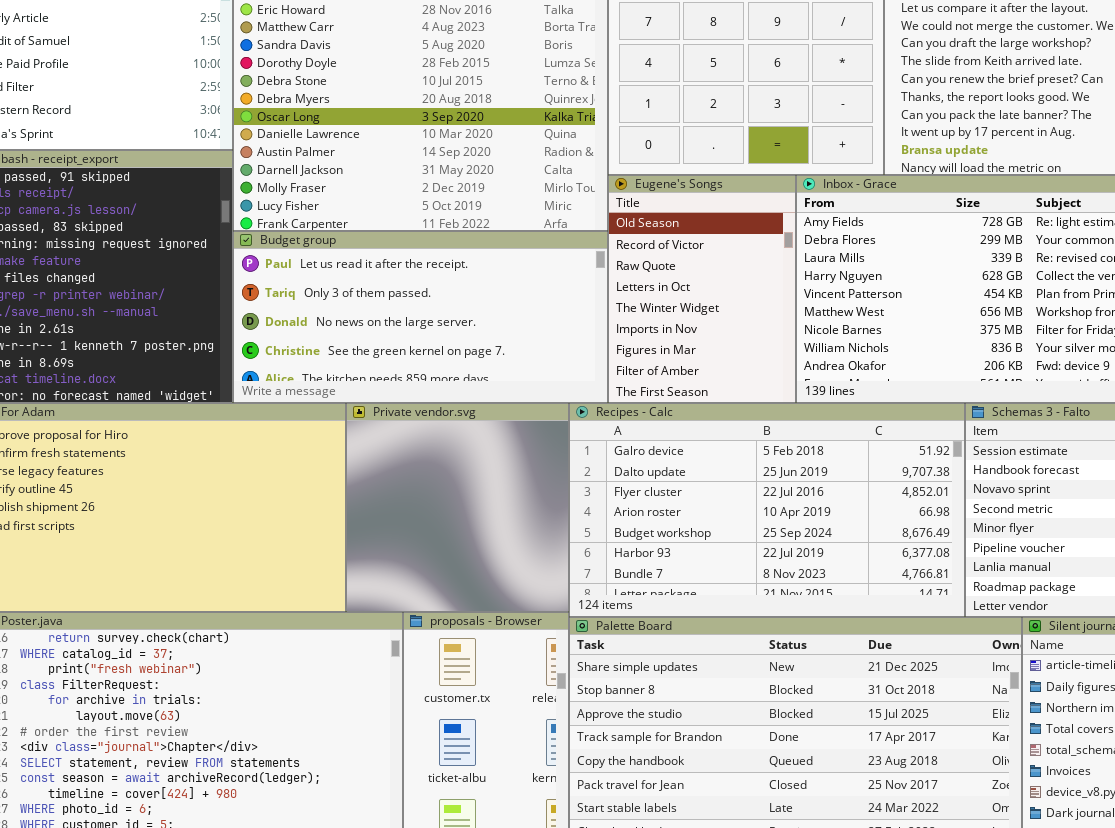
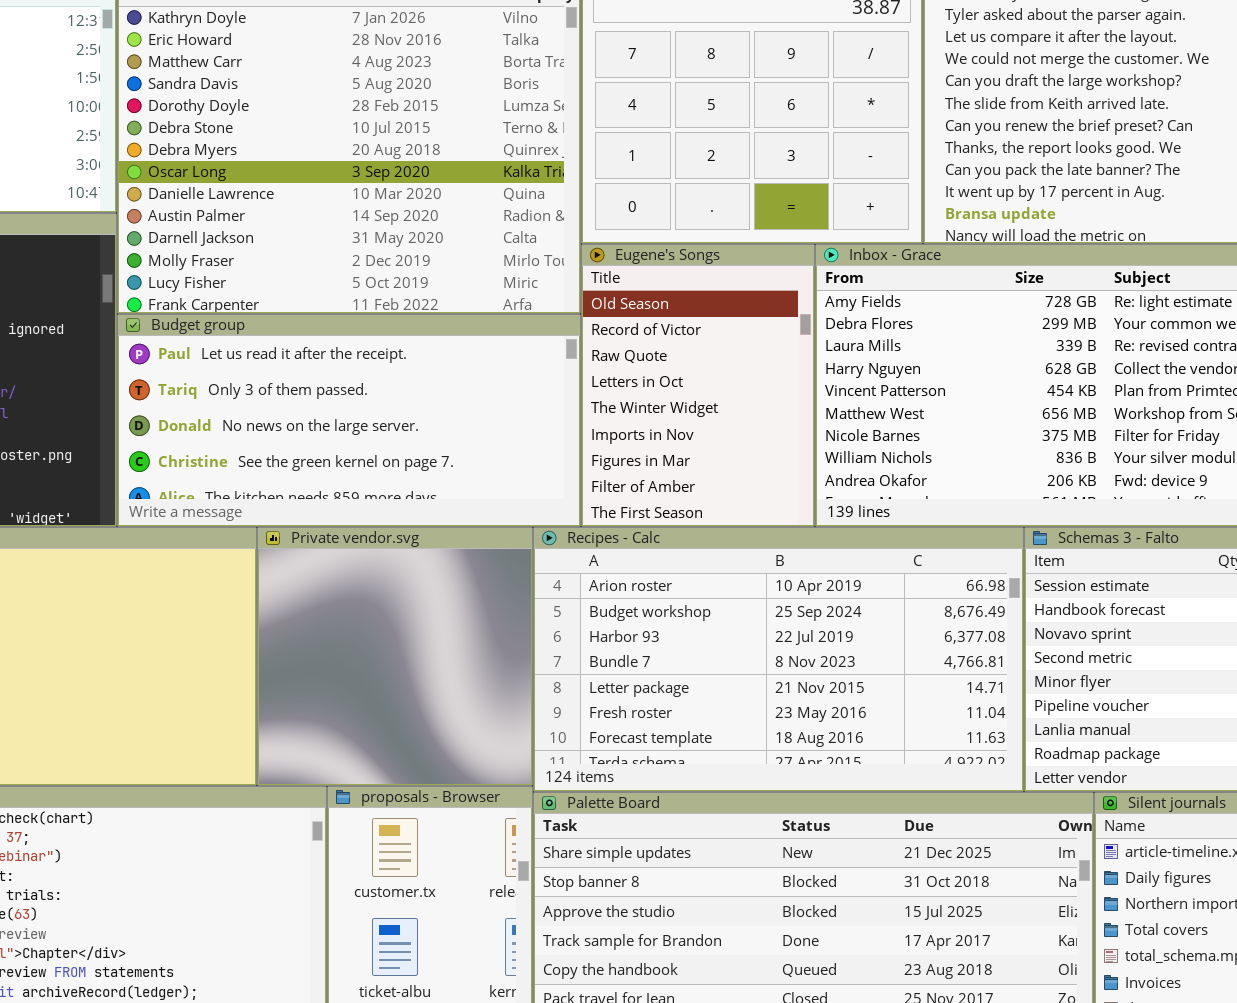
Recipes - Calc: [569,403,965,617] -> [533,527,1024,792], scrolled down 3 rows

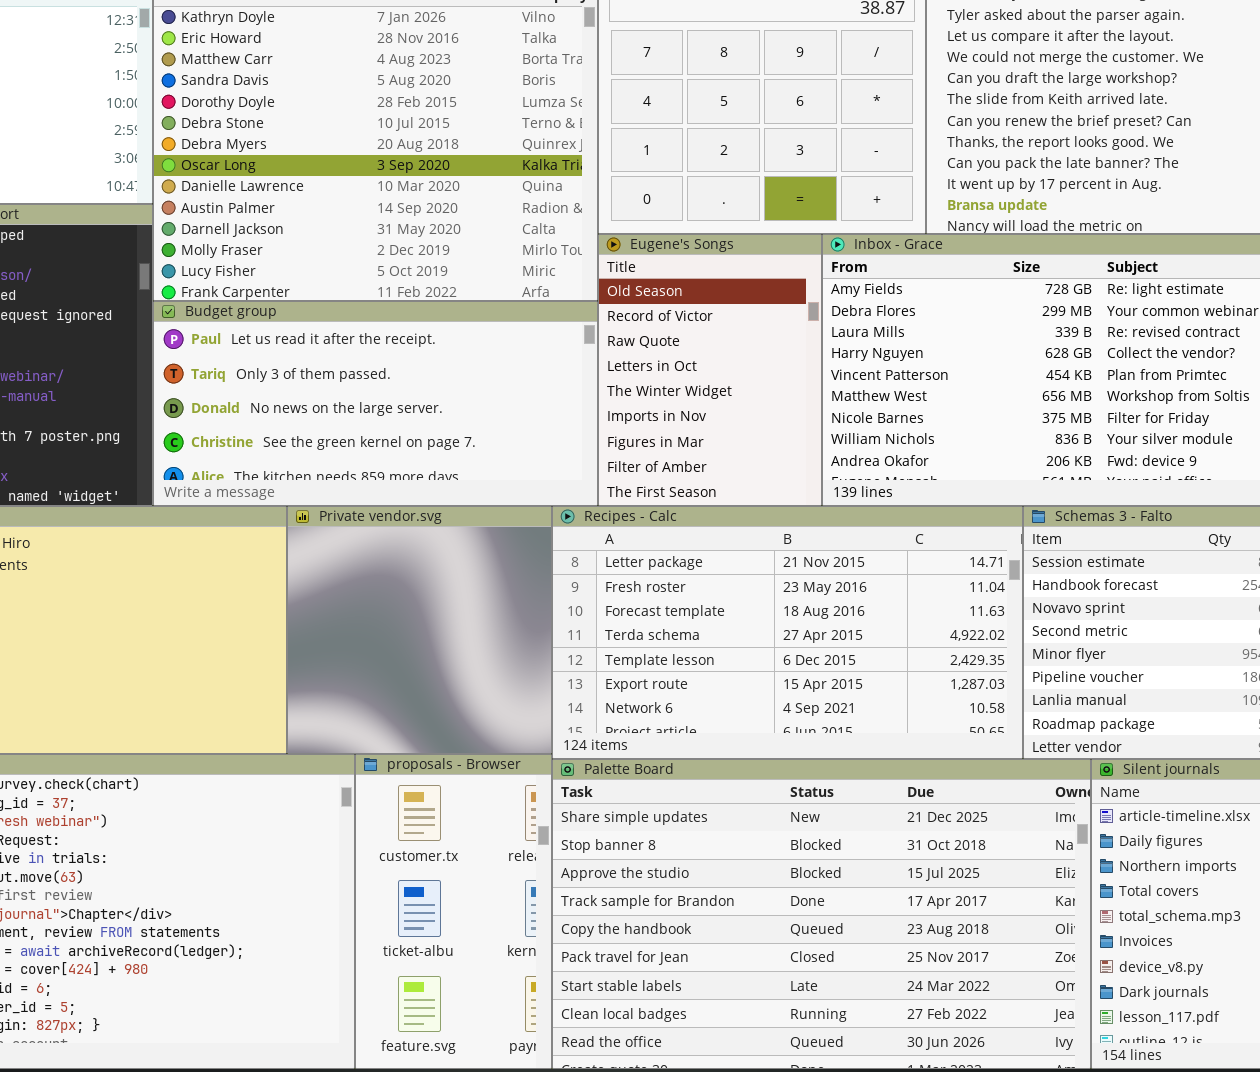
Recipes - Calc: [533,527,1024,792] -> [552,506,1023,759], scrolled down 4 rows

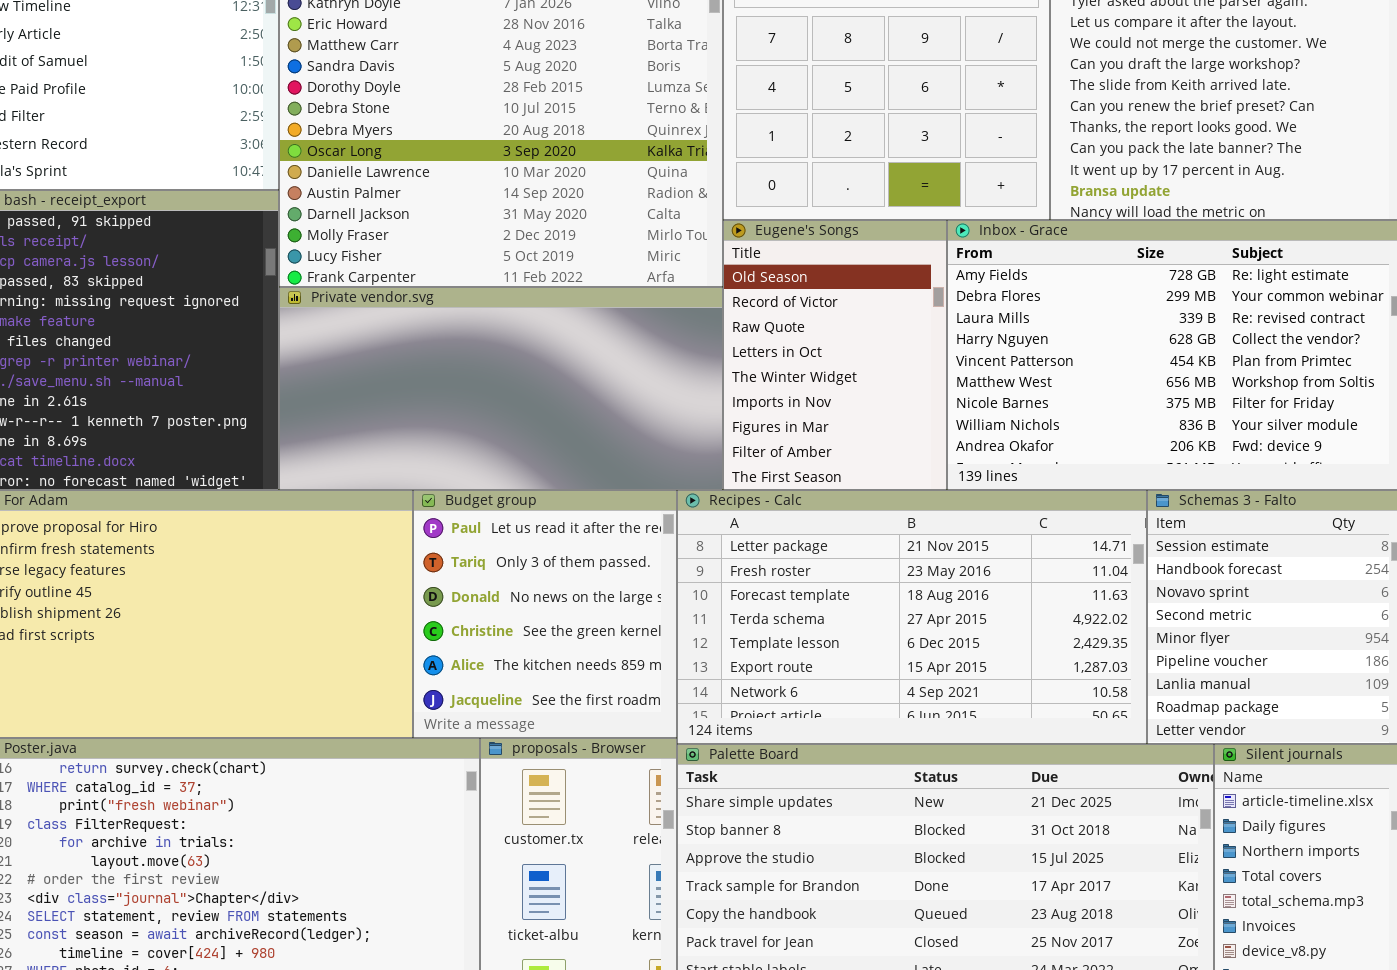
Budget group: [153,301,598,506] -> [413,490,677,738], moved, resized
Private vendor.svg: [287,506,552,754] -> [279,287,723,490], moved, resized

